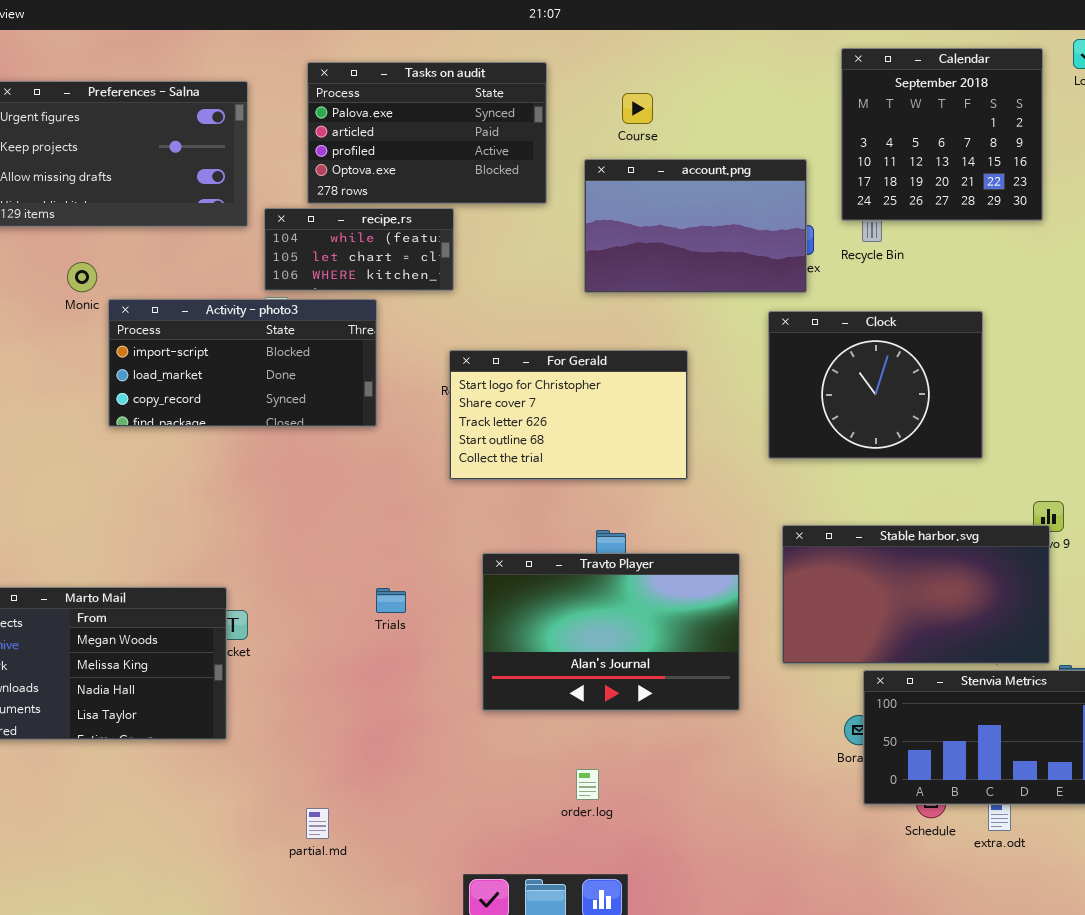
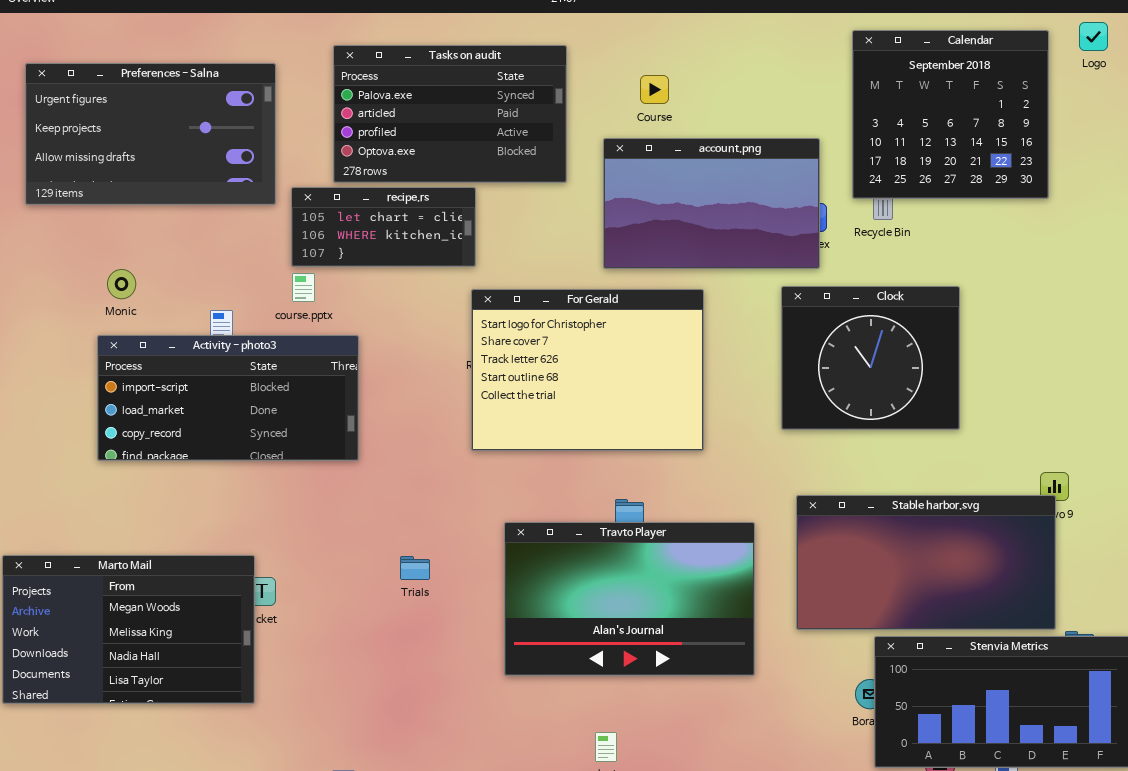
recipe.rs: [264,208,454,291] -> [291,187,476,267], scrolled down 1 row
Monic: [67,262,97,292] -> [107,269,136,299], moved
Activity - photo3: [108,299,377,427] -> [97,335,359,461], moved
Clock: [768,311,983,459] -> [781,286,960,430], resized
For Gerald: [449,350,688,480] -> [471,289,704,451], resized

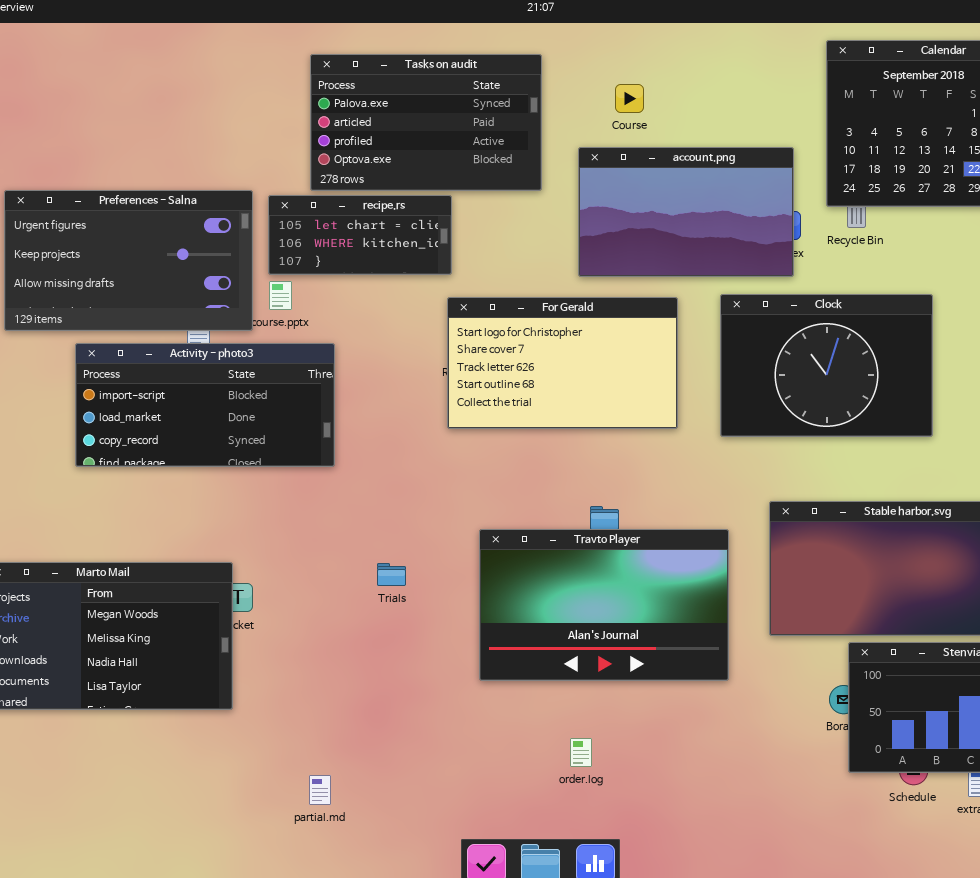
Preferences - Salna: [25,63,276,205] -> [4,190,253,331], moved
Clock: [781,286,960,430] -> [720,294,933,437], resized
For Gerald: [471,289,704,451] -> [447,297,678,429], resized

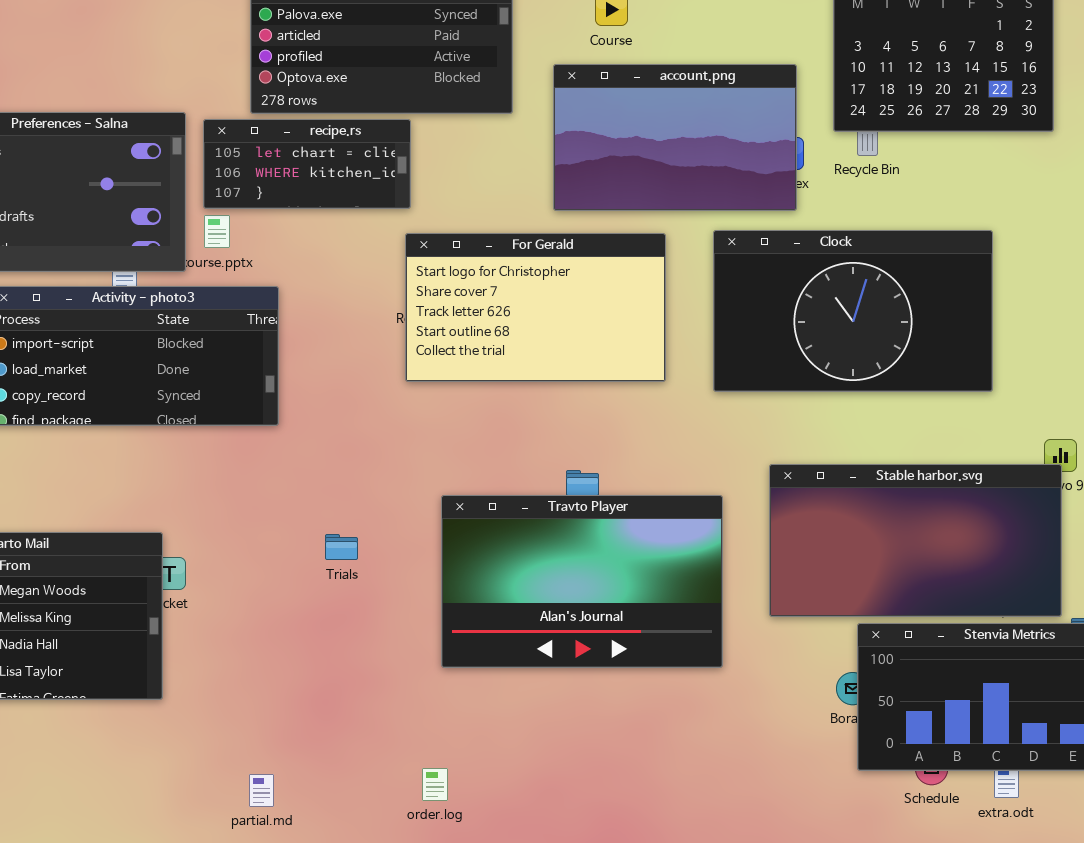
Clock: [720,294,933,437] -> [713,230,993,392], resized
order.log: [570,738,592,767] -> [422,768,448,801], moved

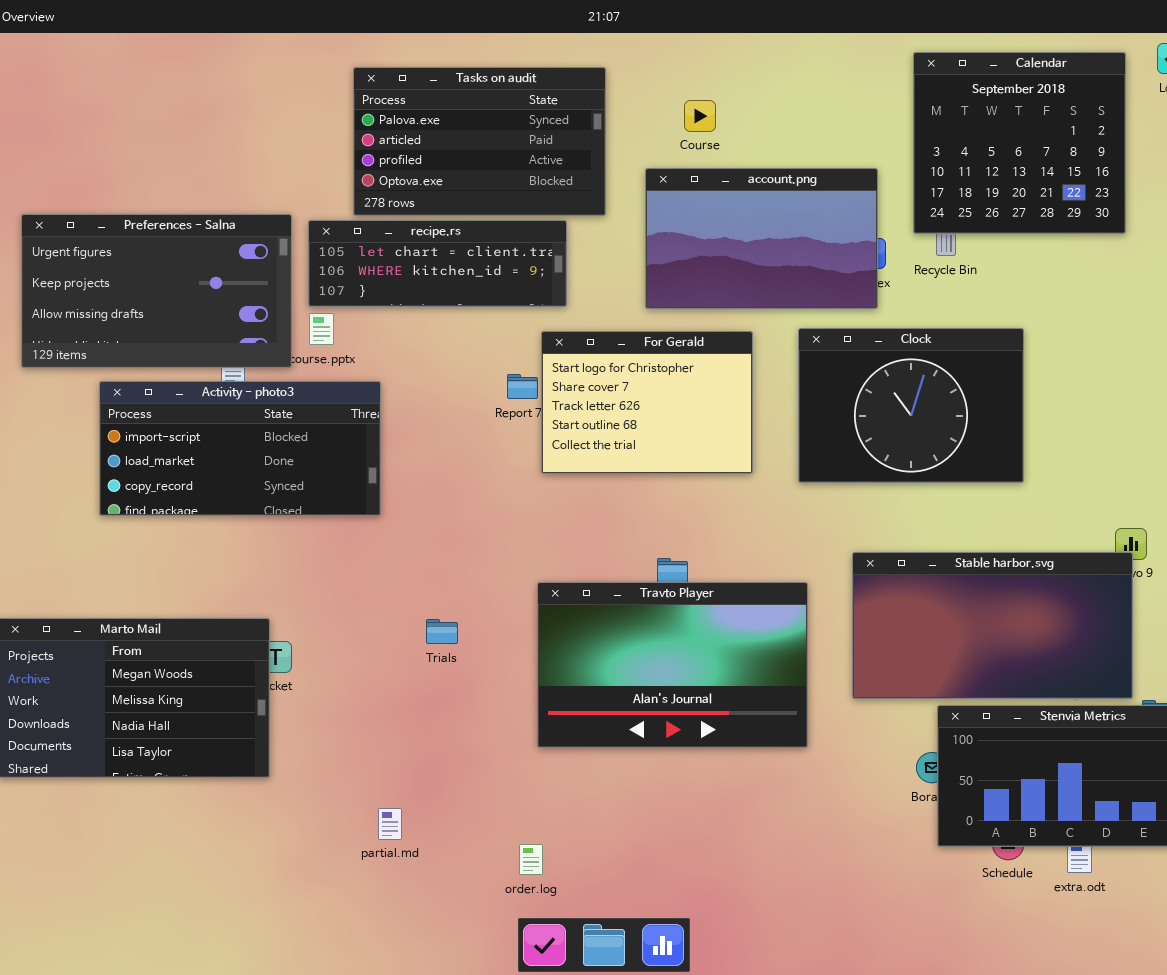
recipe.rs: [203,119,411,209] -> [308,220,567,307], resized
Clock: [713,230,993,392] -> [798,328,1024,483], resized
For Gerald: [405,233,666,382] -> [541,331,753,474], resized
partial.md: [249,774,274,807] -> [378,808,402,840], moved

